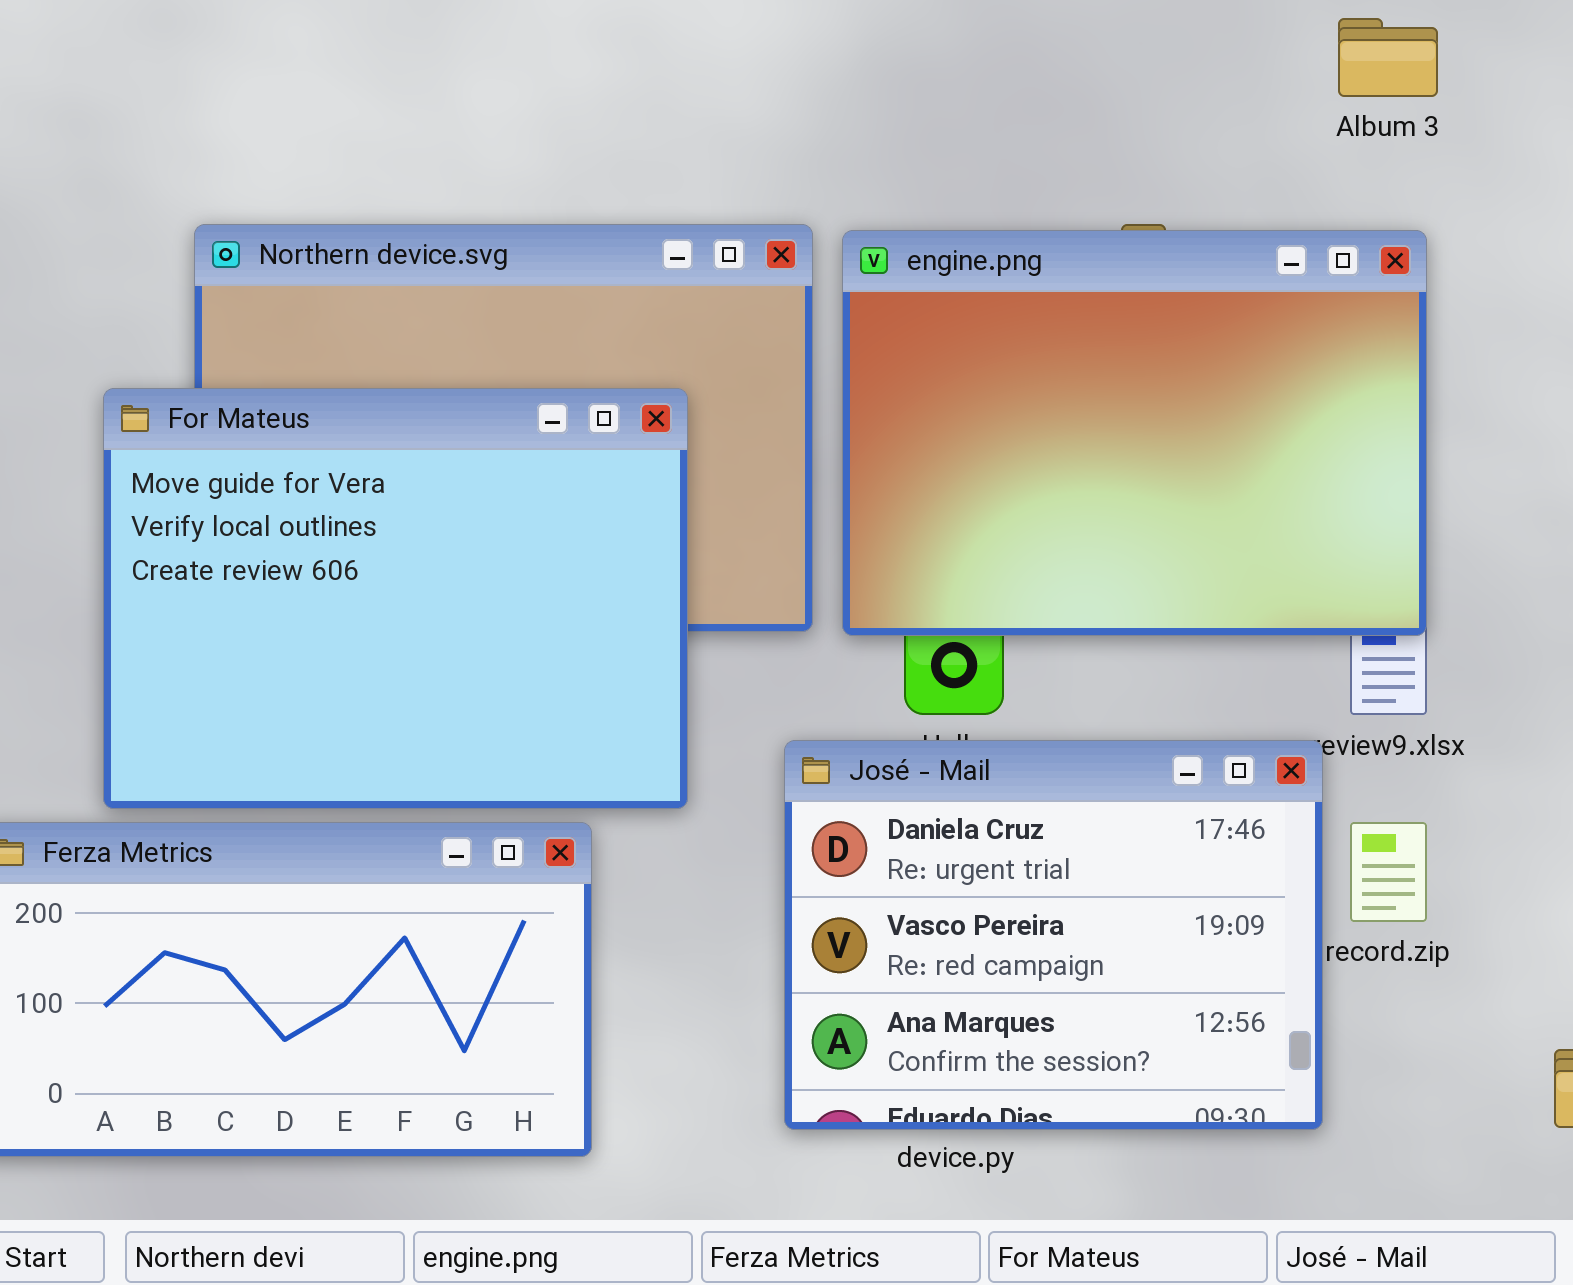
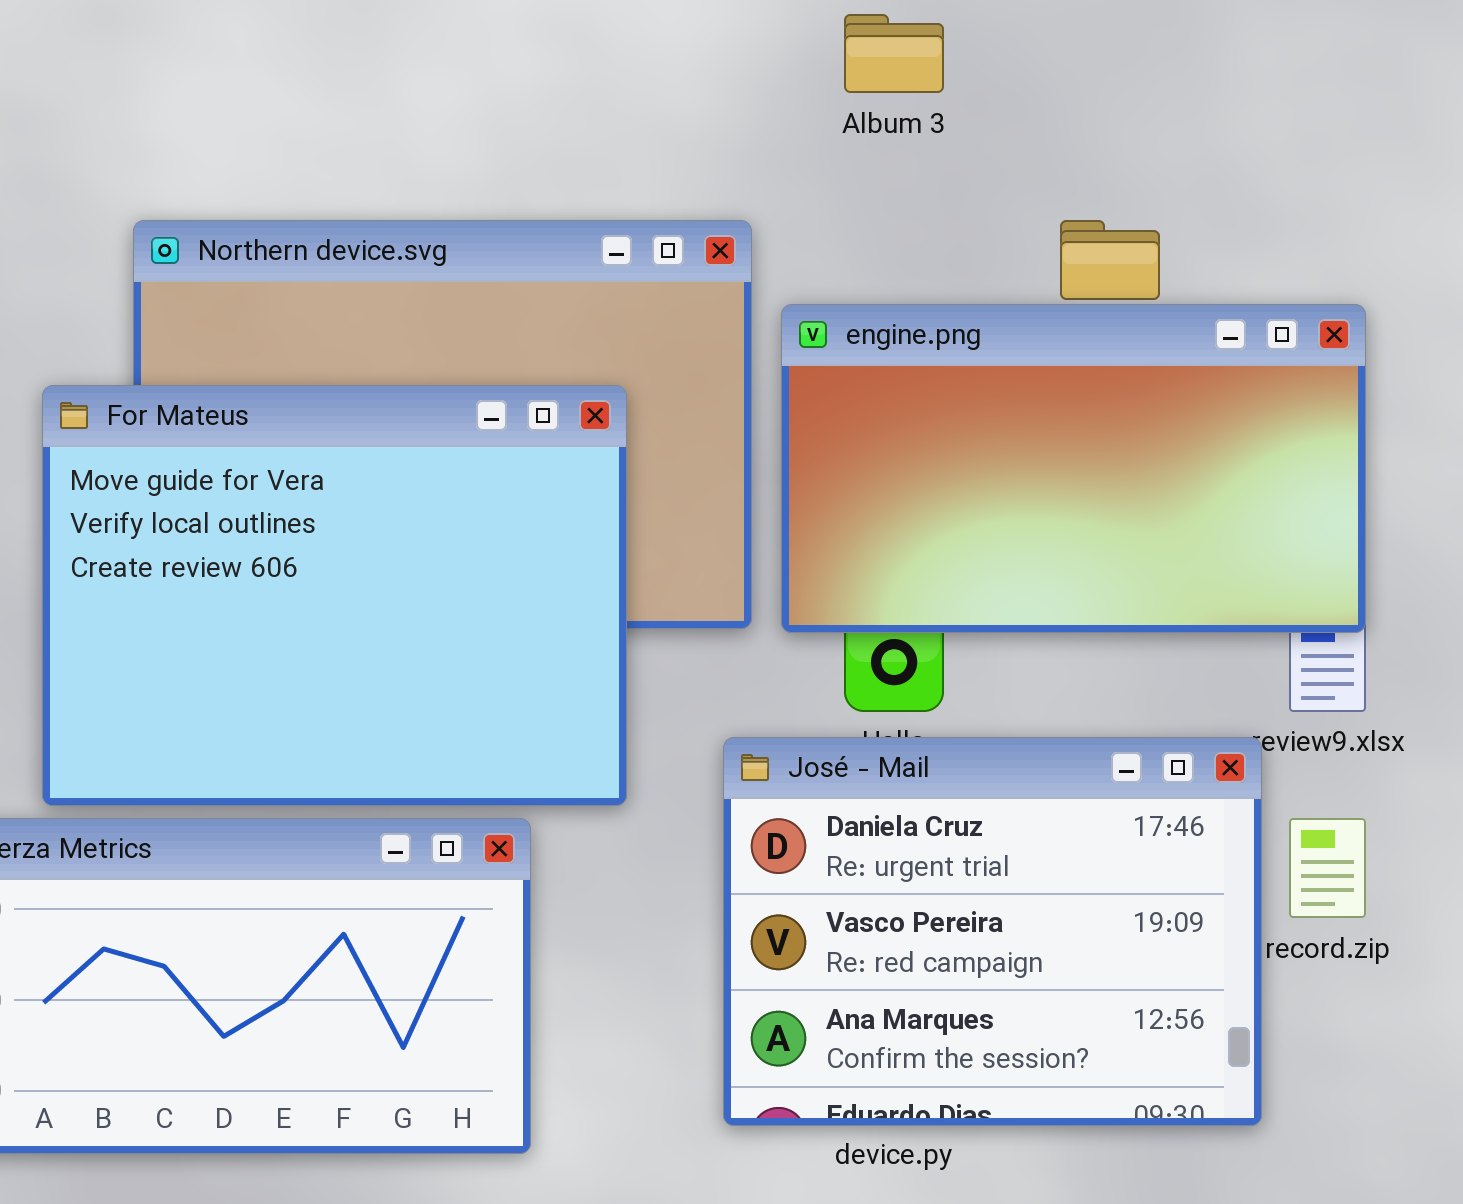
Album 3: [1338,18,1438,97] -> [844,14,944,93], moved
engine.png: [842,230,1427,636] -> [781,304,1366,633], resized

